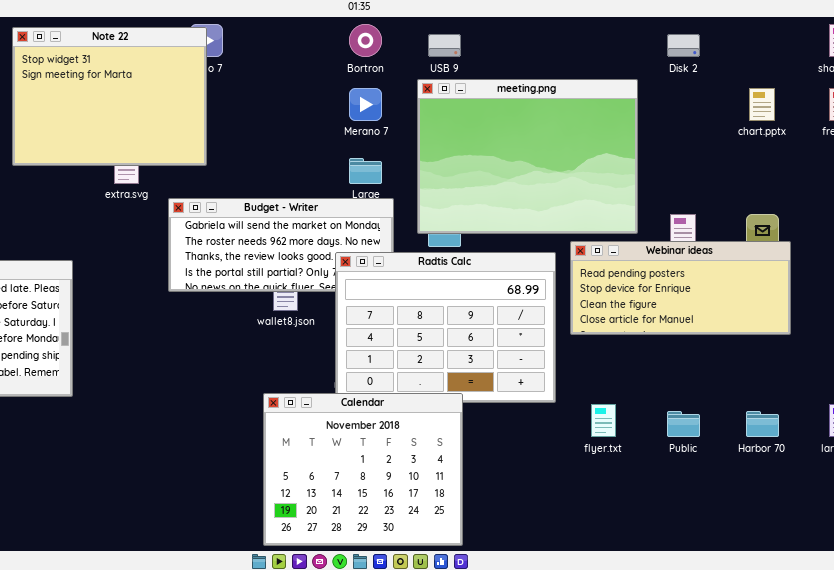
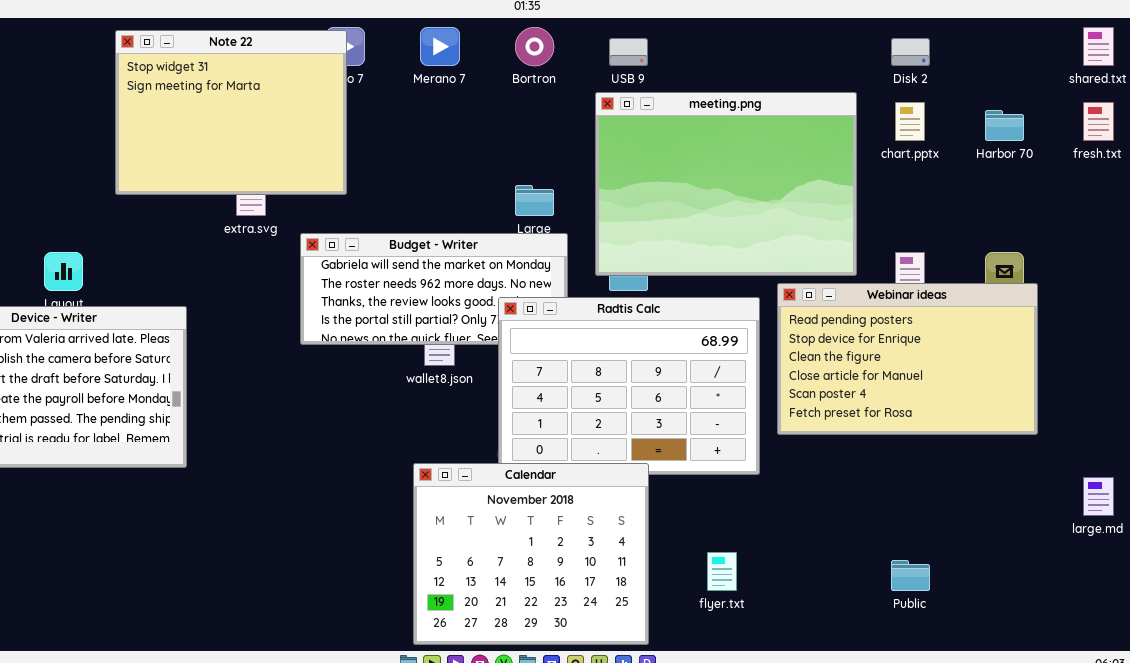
Merano 7: [349,88,382,121] -> [420,27,460,66], moved
chart.pptx: [749,88,775,121] -> [895,102,925,141], moved
Webinar ideas: [570,241,791,335] -> [777,283,1038,435], resized
flyer.txt: [591,404,616,437] -> [707,552,737,591], moved
Public: [667,411,700,437] -> [891,560,930,591], moved
Harbor 70: [746,411,779,437] -> [985,110,1024,141], moved

